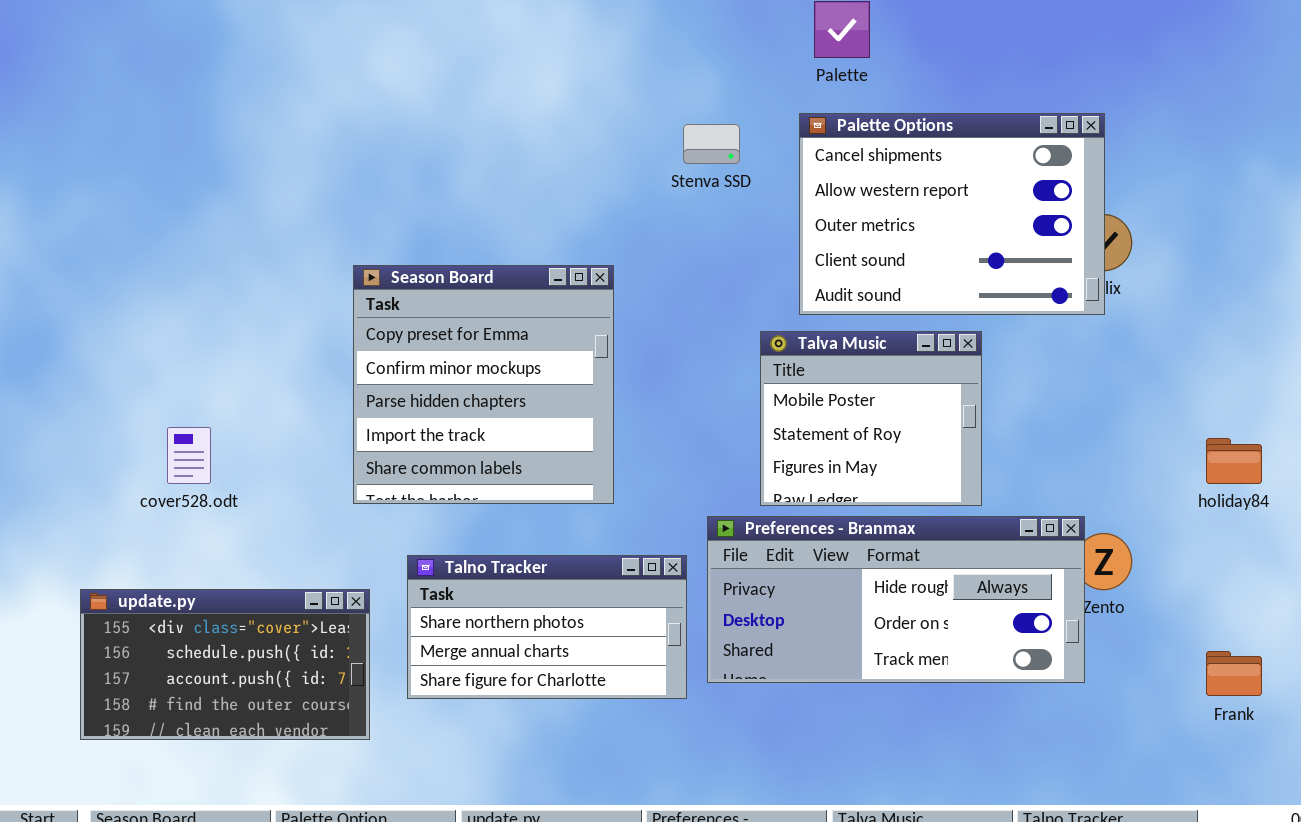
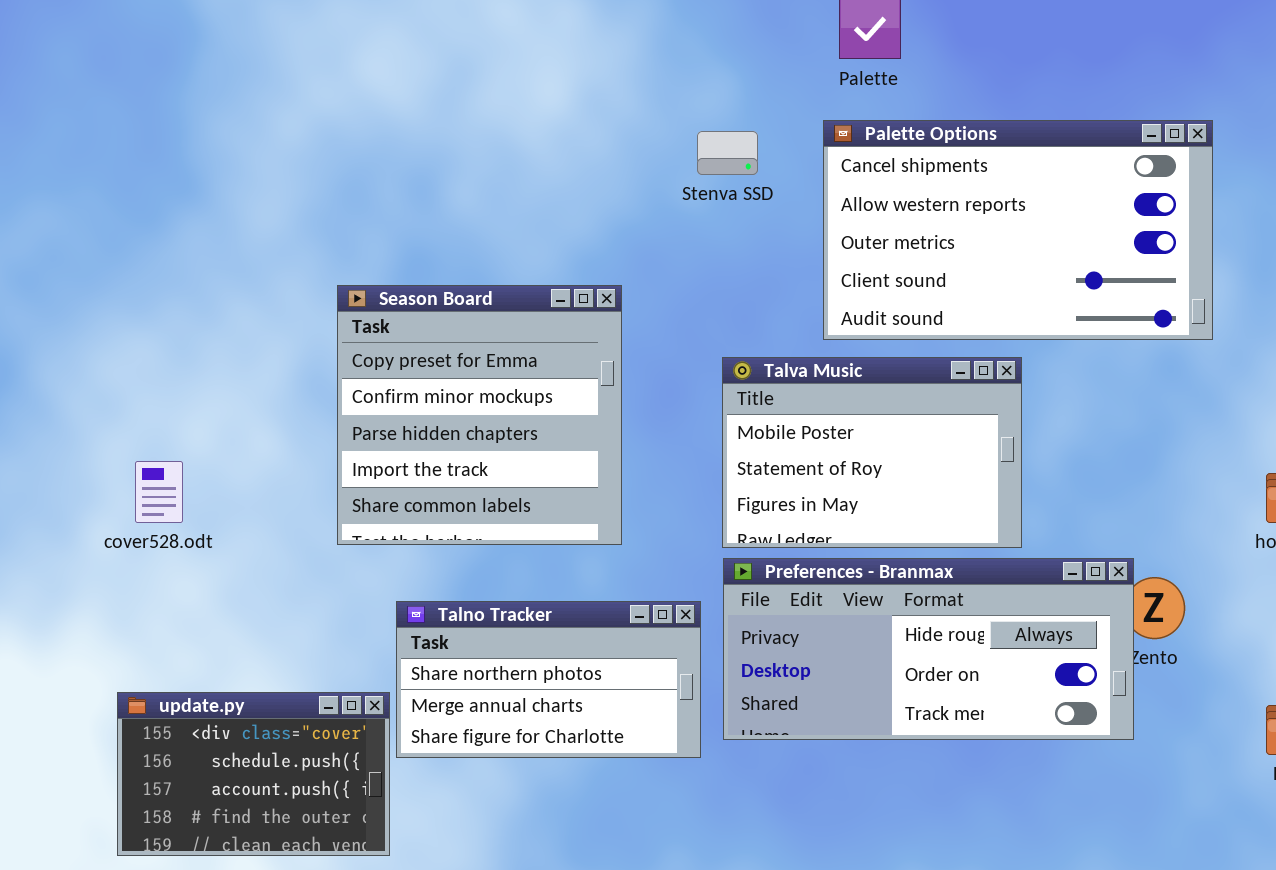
Palette Options: [799,113,1105,315] -> [823,120,1213,340], resized
Talva Music: [760,331,982,506] -> [722,357,1022,548], resized
update.py: [80,589,370,740] -> [117,692,390,856], moved, resized

